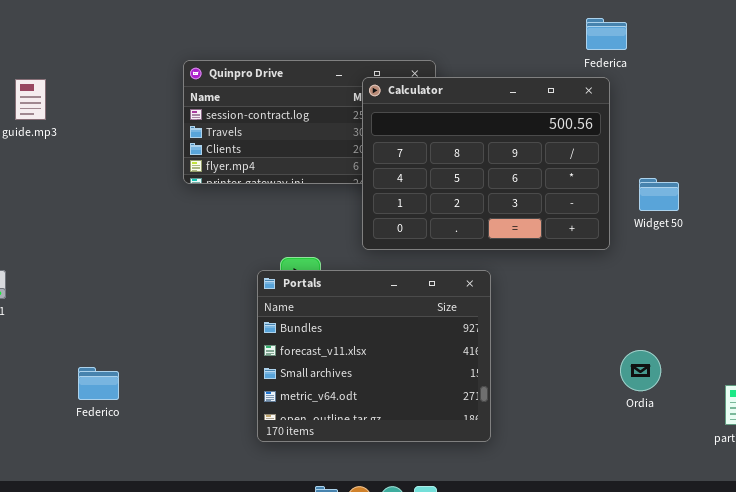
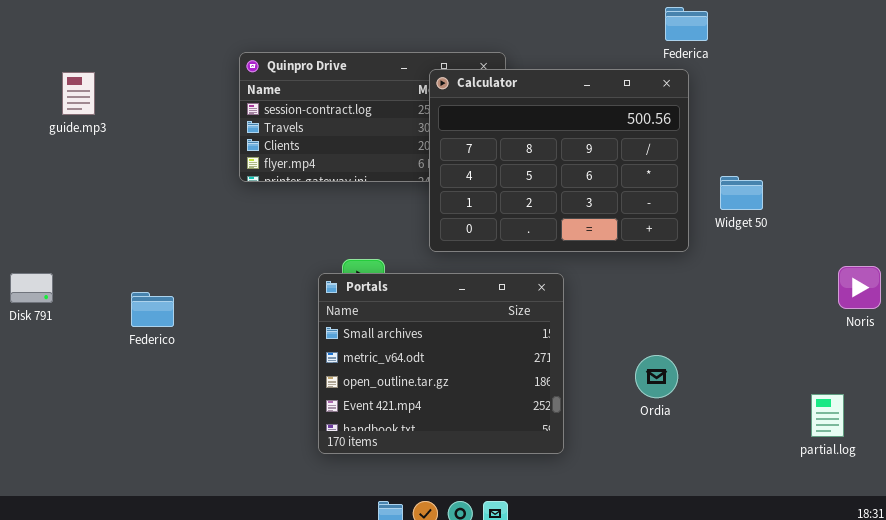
Portals: [257,270,491,442] -> [318,273,564,454], scrolled down 2 rows
Ordia: [620,350,661,391] -> [635,355,678,398], moved
Federico: [78,367,119,400] -> [131,292,174,327], moved

